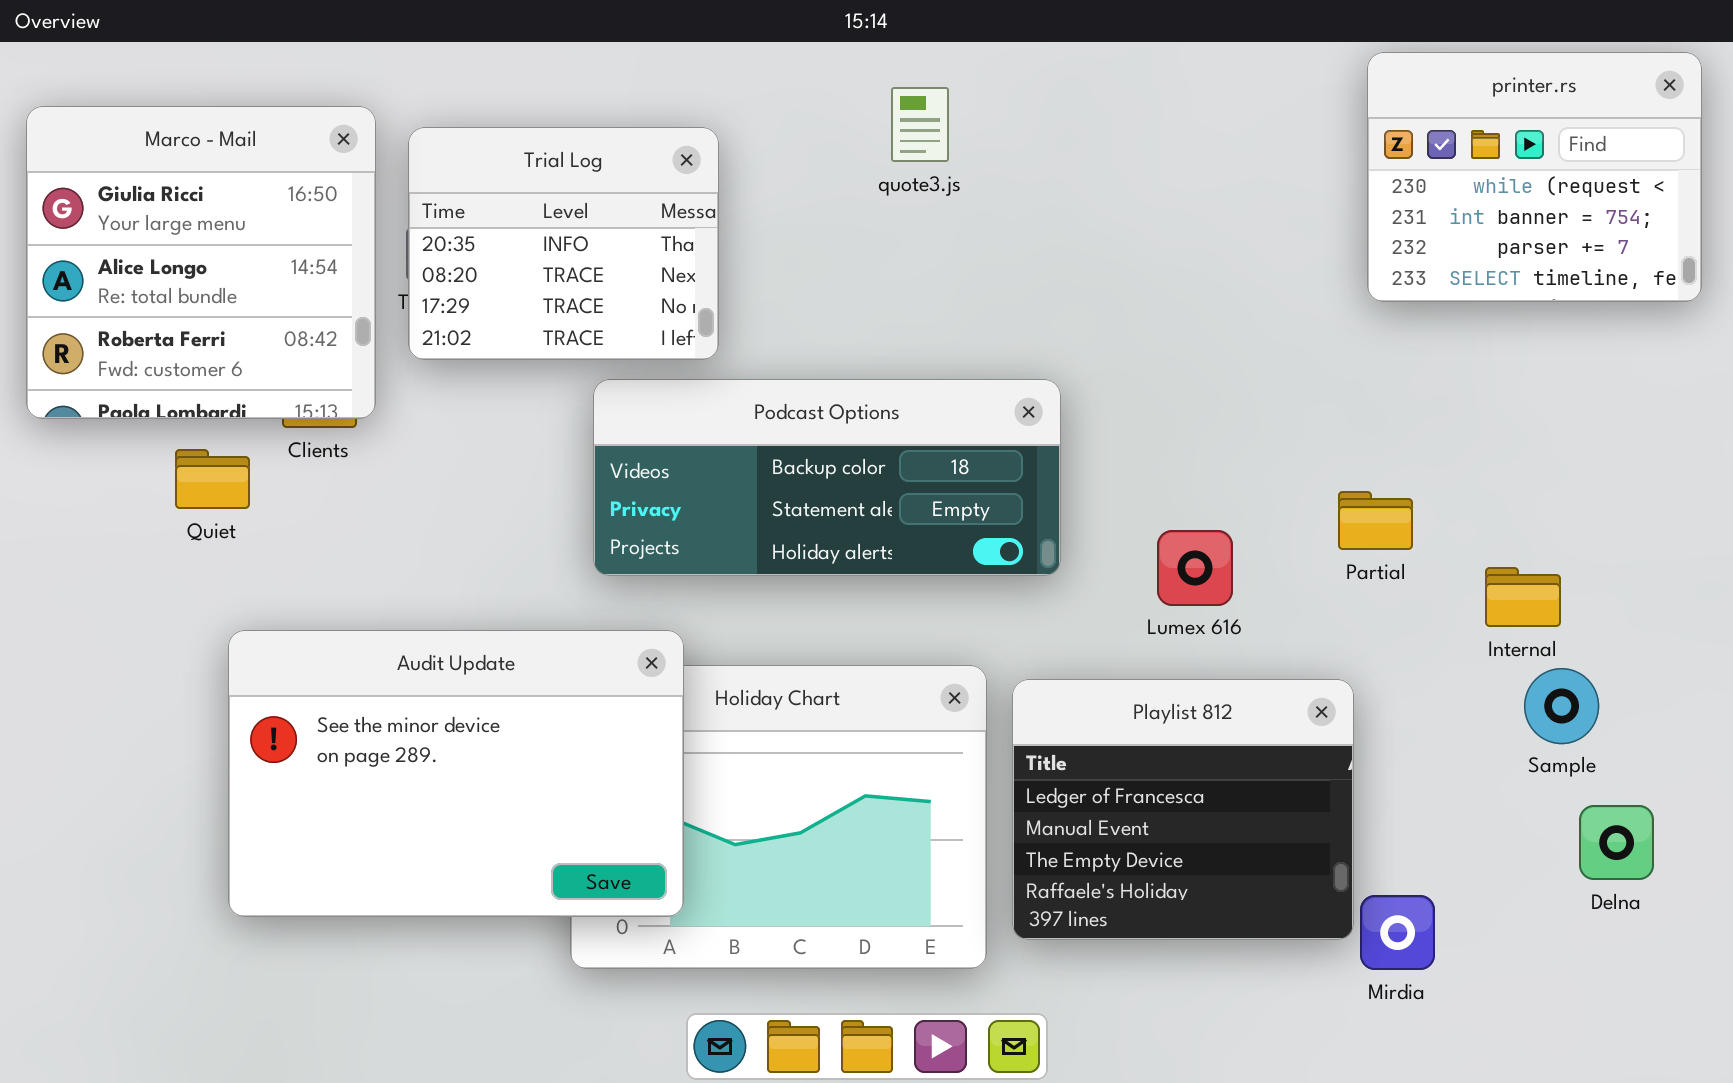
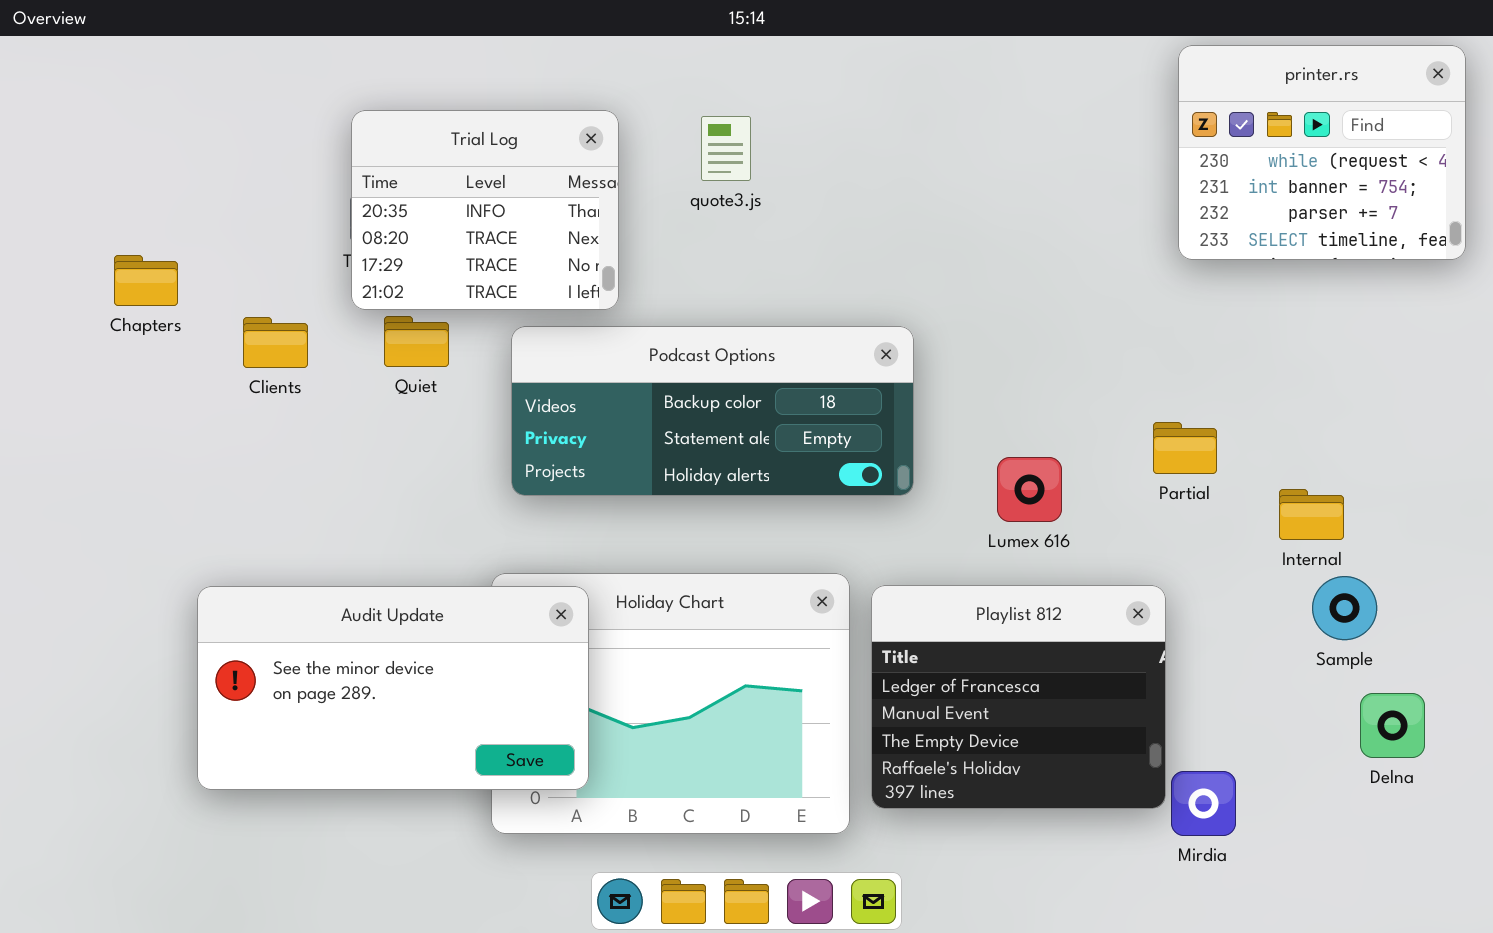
quote3.js: [891,87,949,162] -> [701,116,751,181], moved
Marco - Mail: [26,106,376,419] -> none, closed
Quiet: [175,449,250,509] -> [384,316,449,367], moved
Audit Update: [228,630,684,917] -> [197,586,589,790], resized

